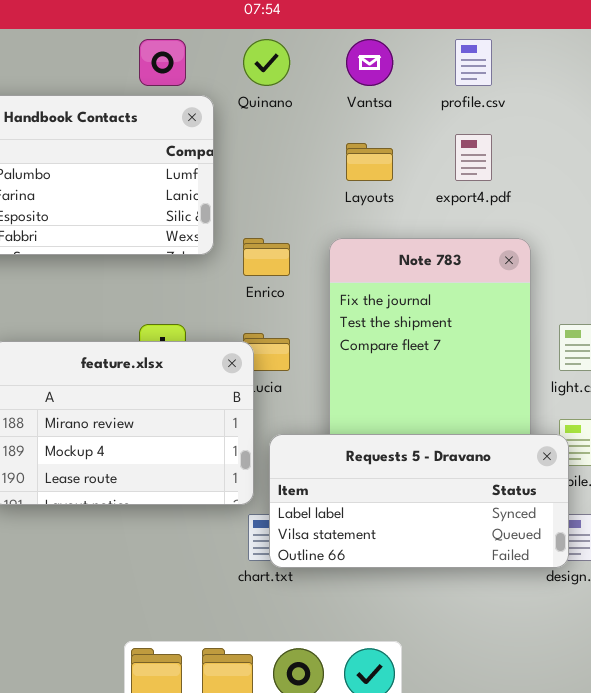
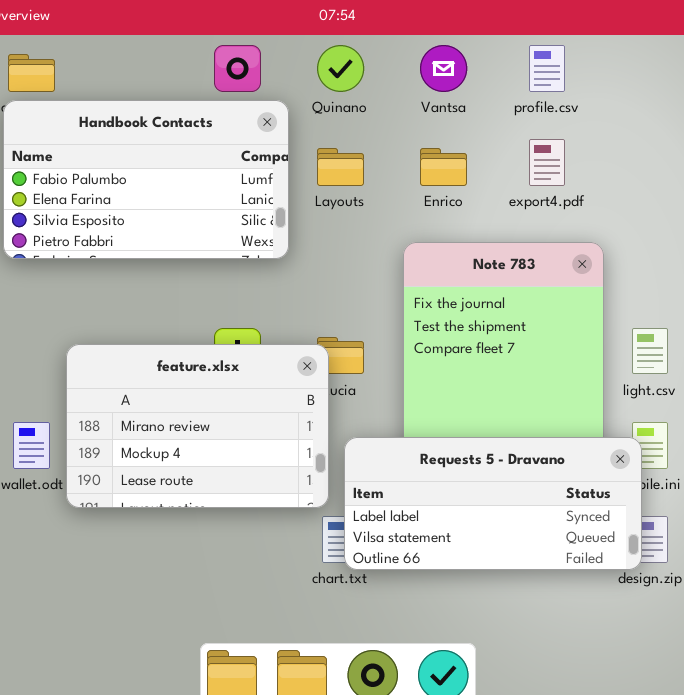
Layouts: [346,143,393,181] -> [317,148,364,186], moved
Enrico: [243,238,290,276] -> [420,148,467,186], moved

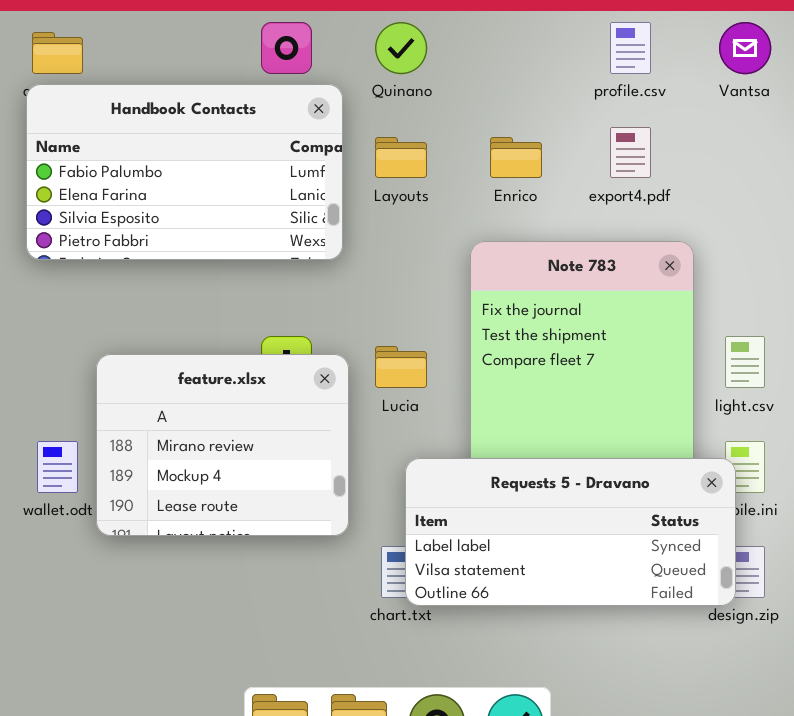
Vantsa: [420,45,467,92] -> [719,22,771,74], moved
feature.xlsx: [66,344,329,508] -> [96,354,349,536], resized

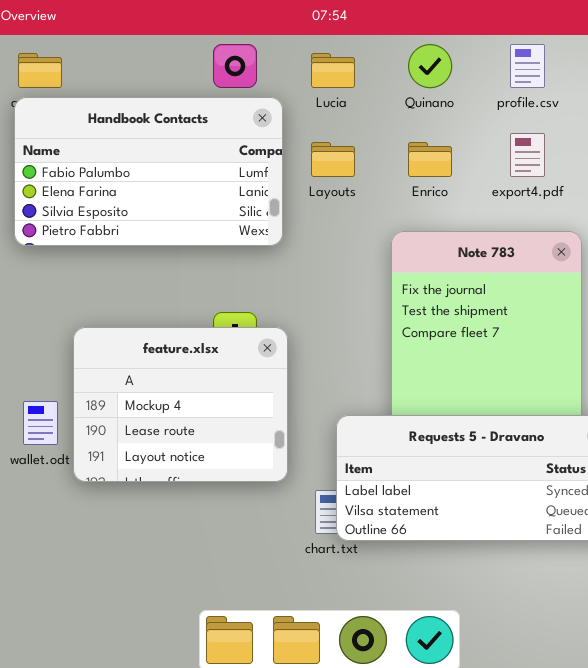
Quinano: [375,22,427,74] -> [408,44,452,88], moved
Lucia: [375,346,427,388] -> [311,53,355,88], moved
feature.xlsx: [96,354,349,536] -> [73,327,288,482], scrolled down 1 row

